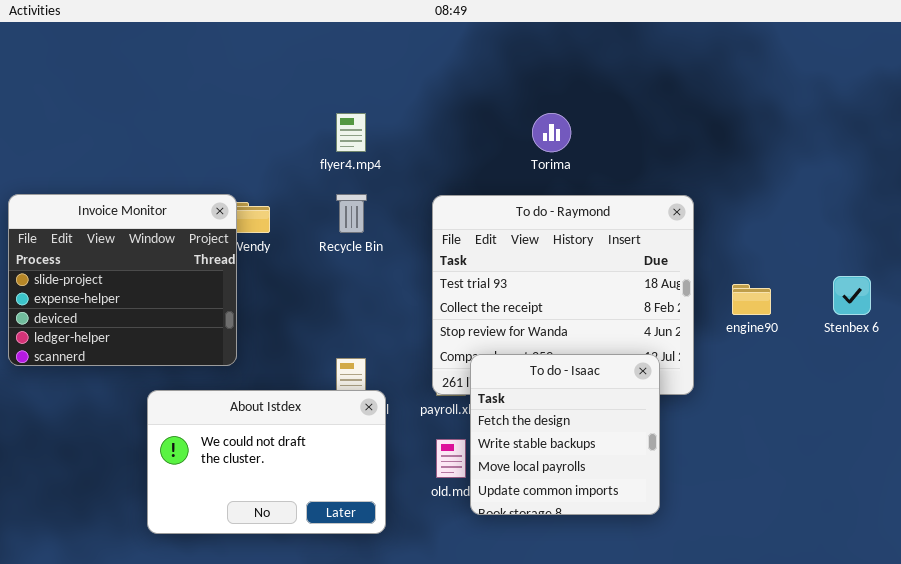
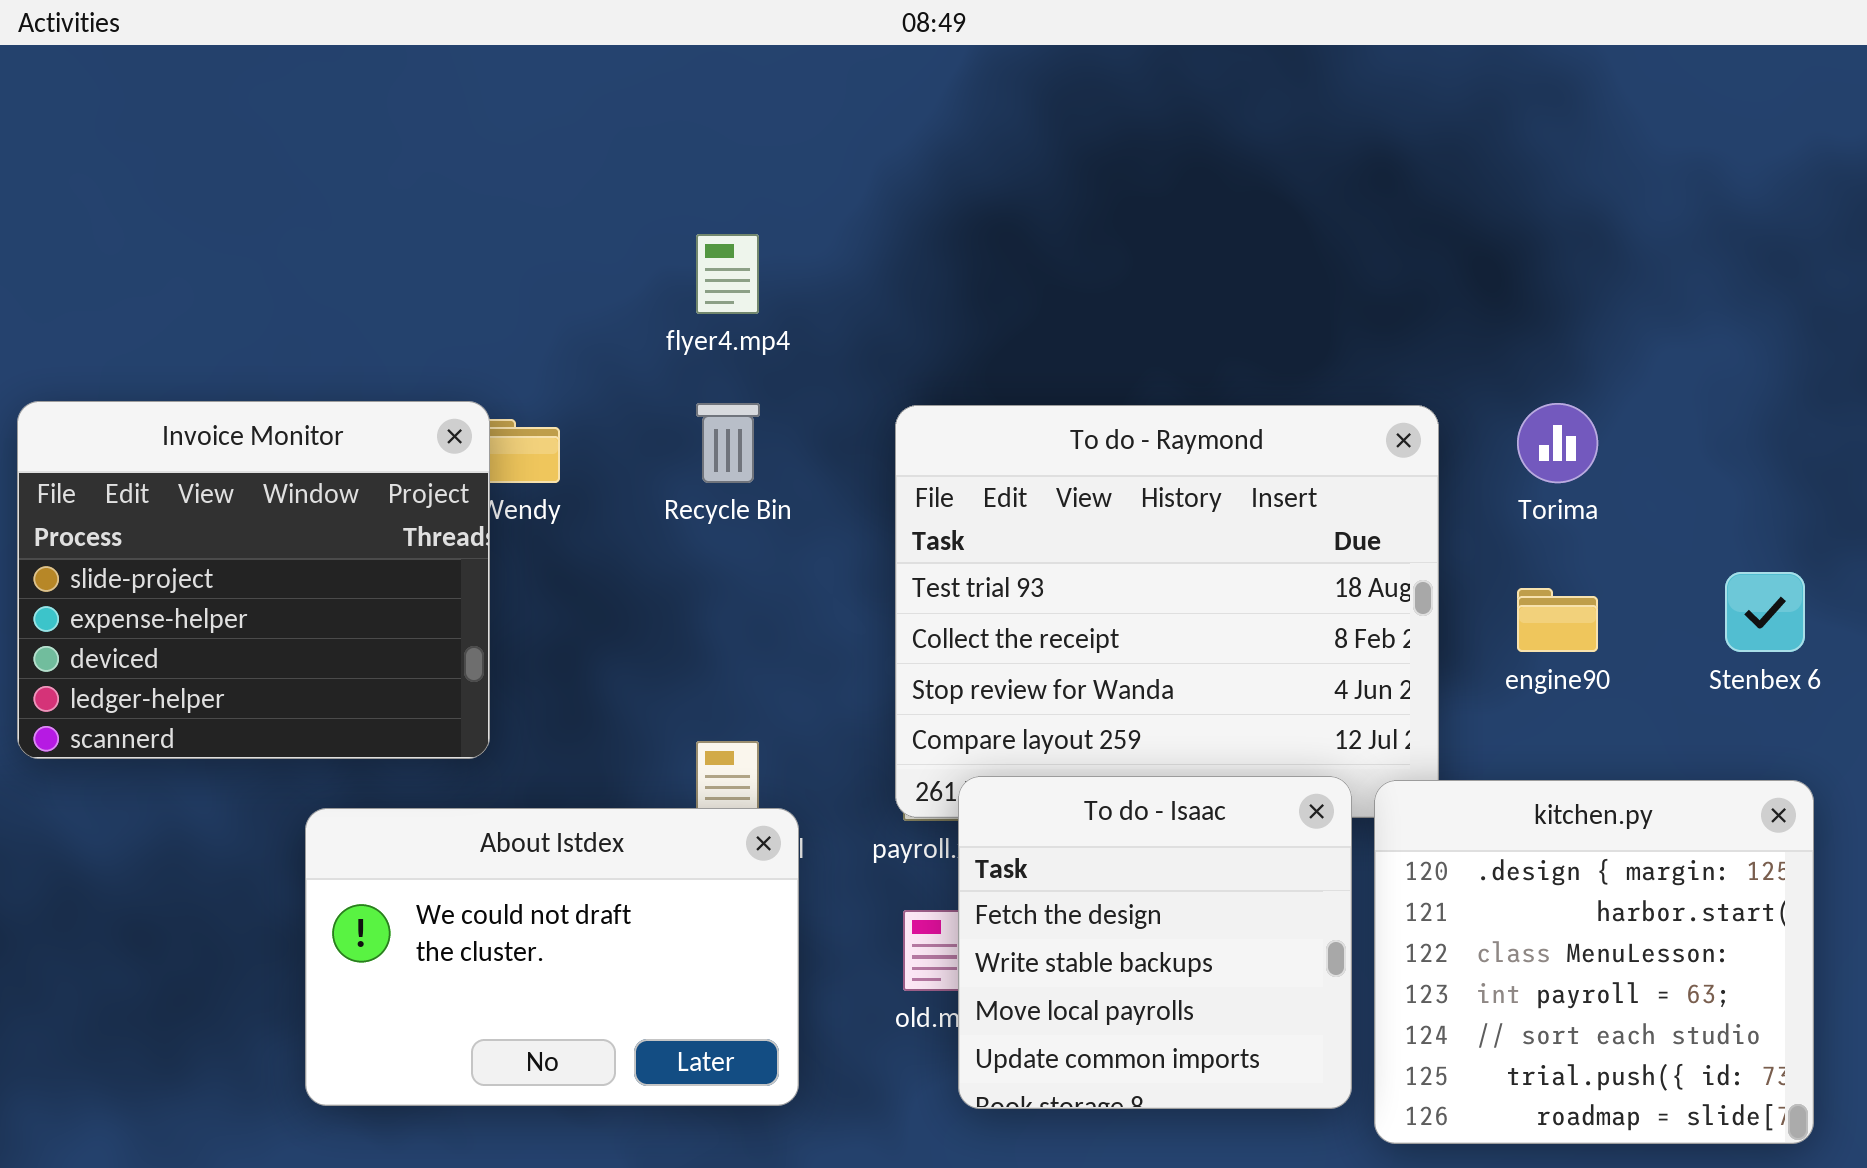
Torima: [532,113,571,152] -> [1517,403,1598,483], moved
To do - Isaac: [470,354,660,515] -> [958,776,1352,1109], moved
kitchen.py: none -> [1374,780,1814,1144], opened

